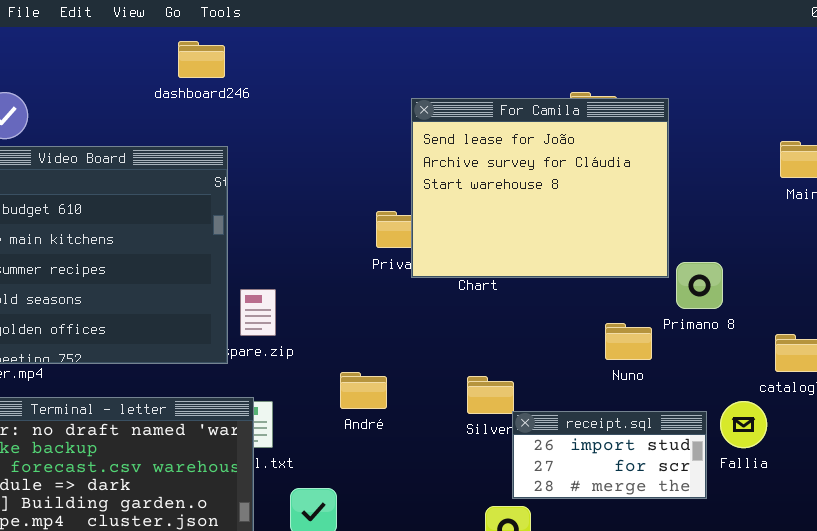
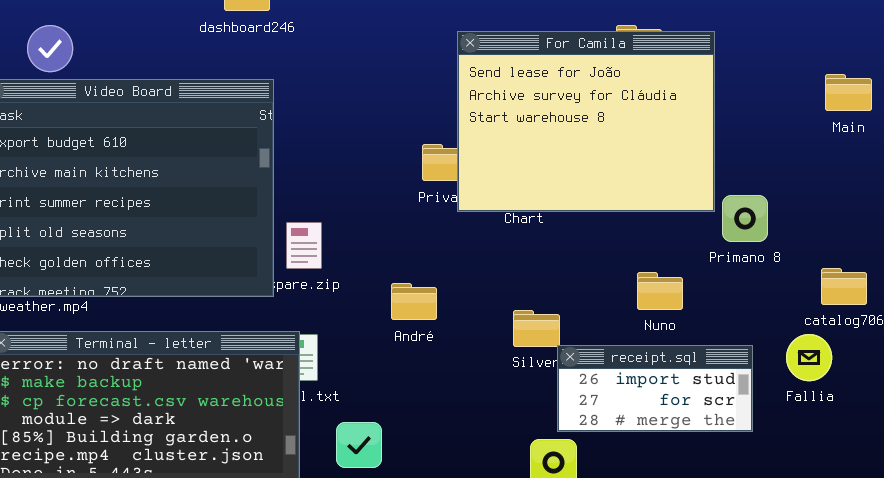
Nuno: [605,323,652,360] -> [637,272,683,310], moved
André: [340,372,387,409] -> [391,283,437,320], moved
Fallia: [720,401,767,448] -> [786,334,832,381], moved

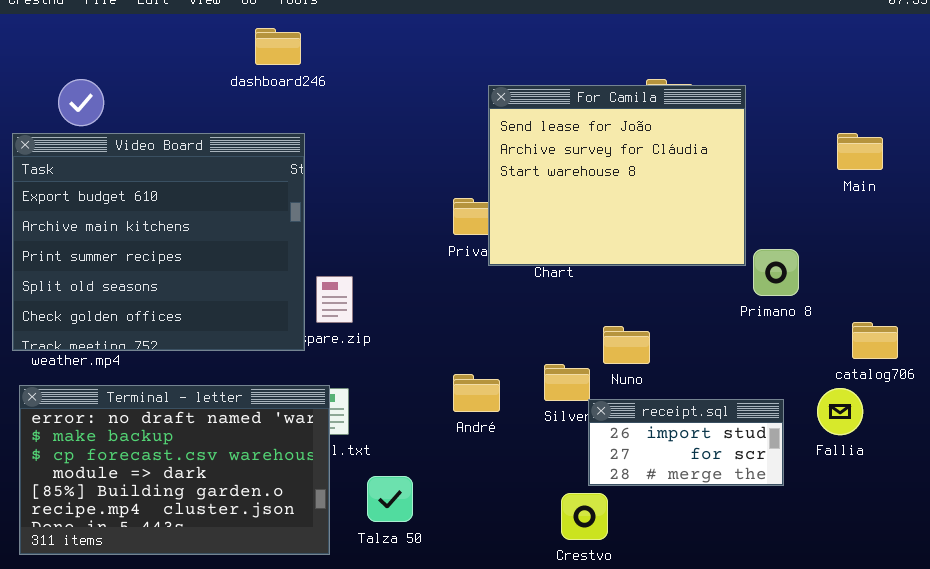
Main: [825,74,872,111] -> [837,133,883,170], moved
Nuno: [637,272,683,310] -> [603,326,650,364], moved
André: [391,283,437,320] -> [453,374,500,412], moved

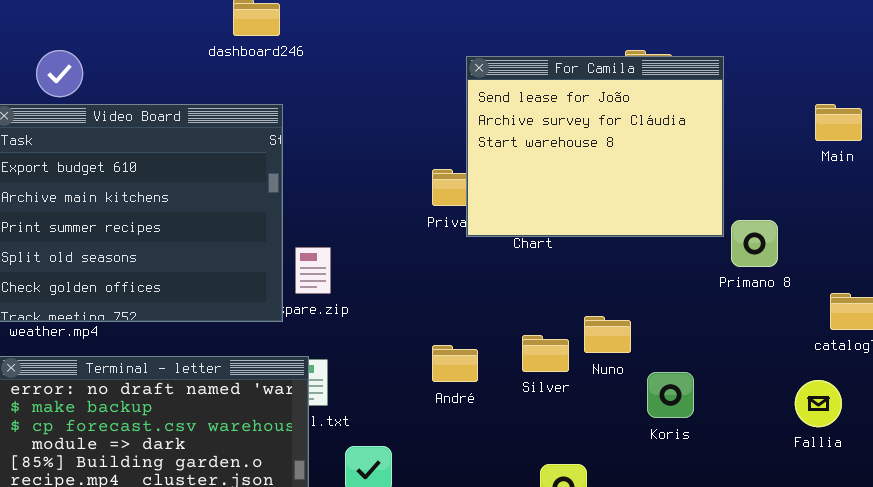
Nuno: [603,326,650,364] -> [584,316,631,353], moved
Fallia: [817,388,863,435] -> [795,380,842,427], moved
receipt.sql: [588,399,784,486] -> none, closed

